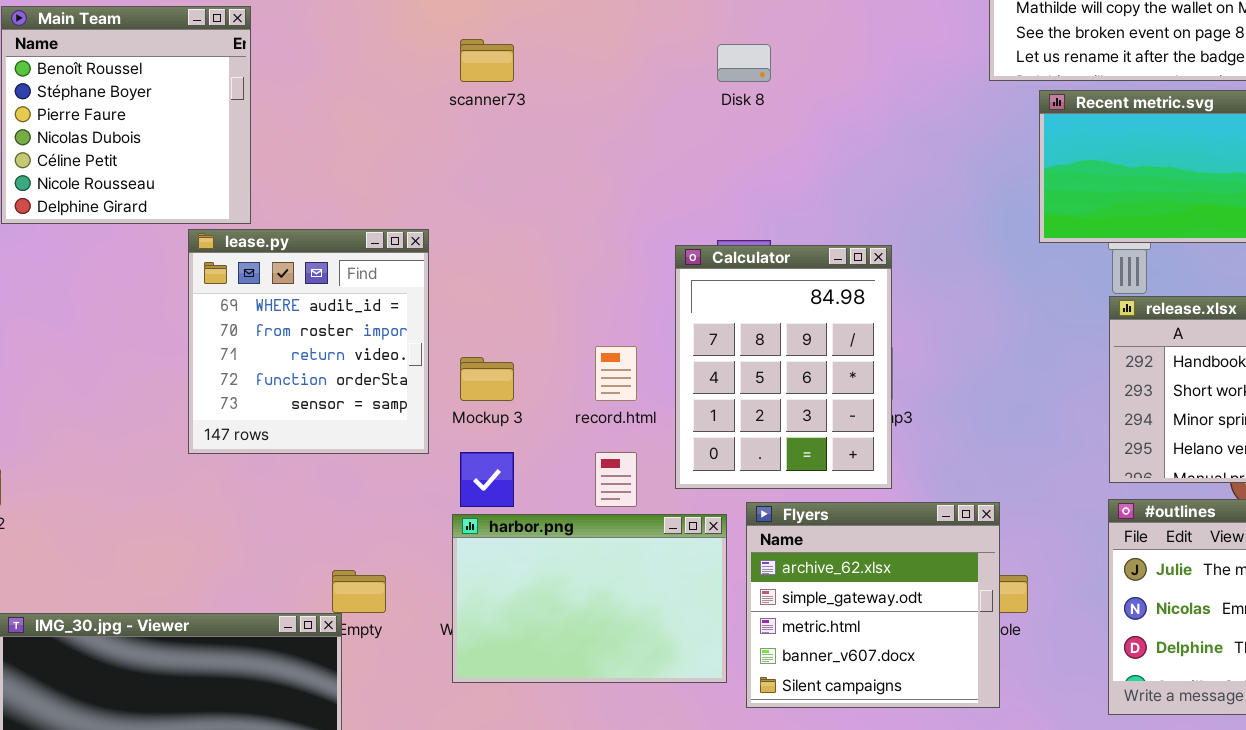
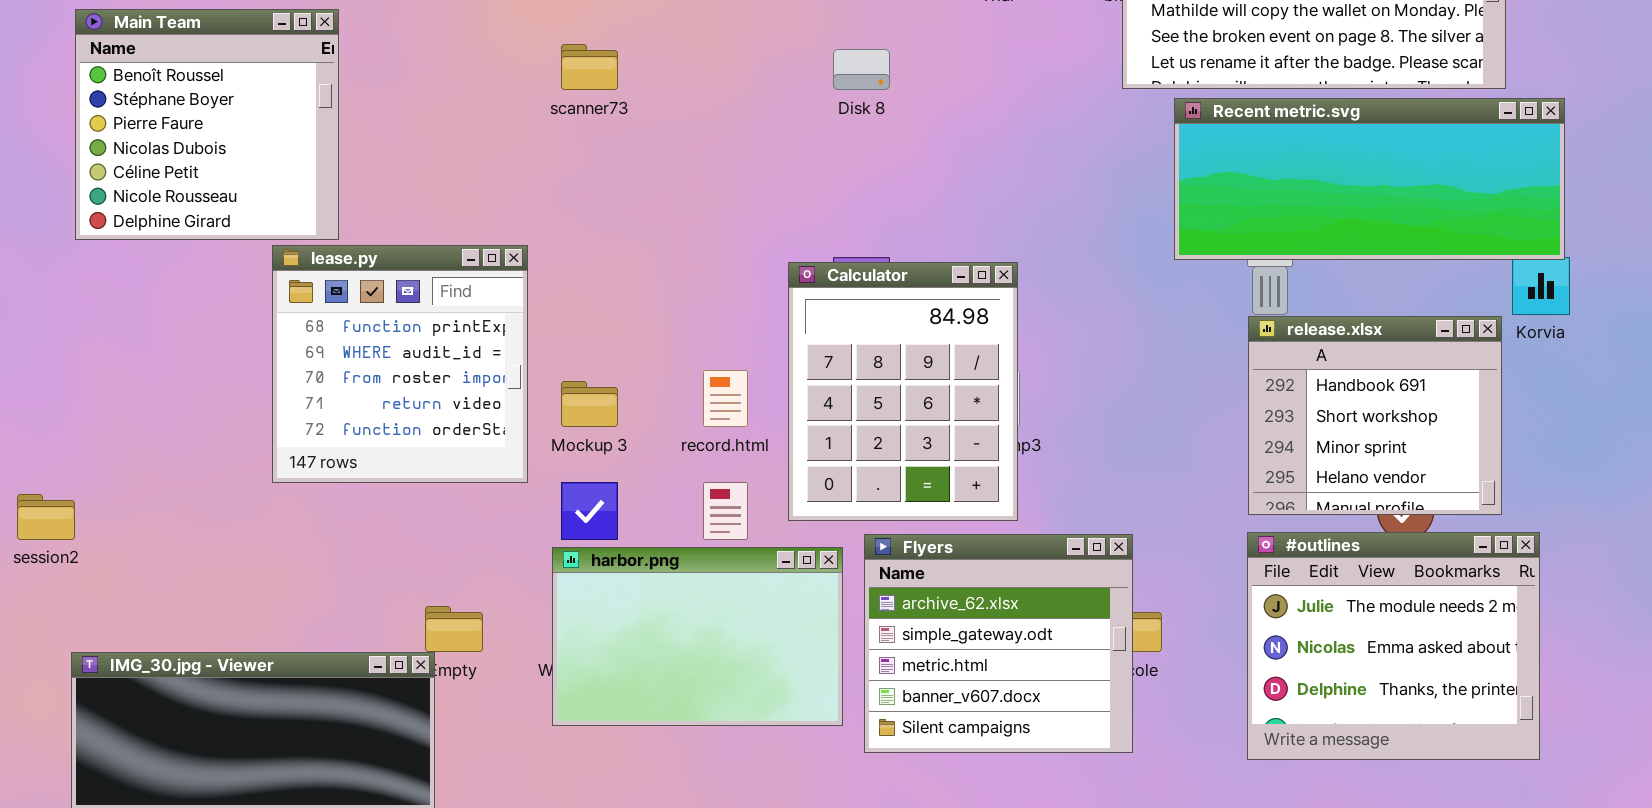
lease.py: [188,229,429,454] -> [272,245,528,483], scrolled up 1 row

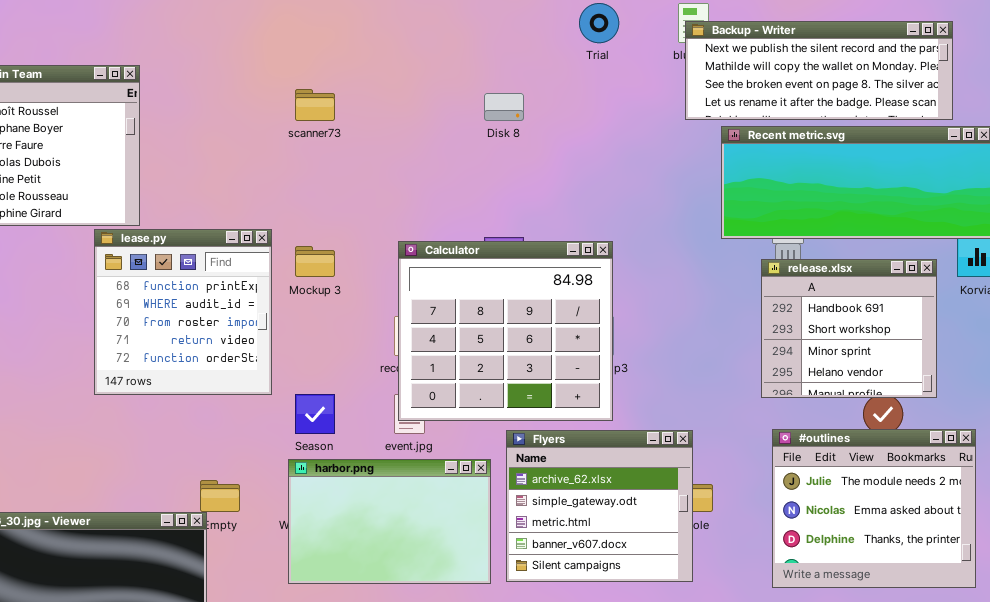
Calculator: [788,262,1018,521] -> [398,241,613,421], resized
release.xlsx: [1248,316,1502,515] -> [761,259,937,398], moved
Mockup 3: [561,381,618,427] -> [295,246,335,277], moved
harbor.png: [552,547,843,726] -> [288,459,491,584], moved

